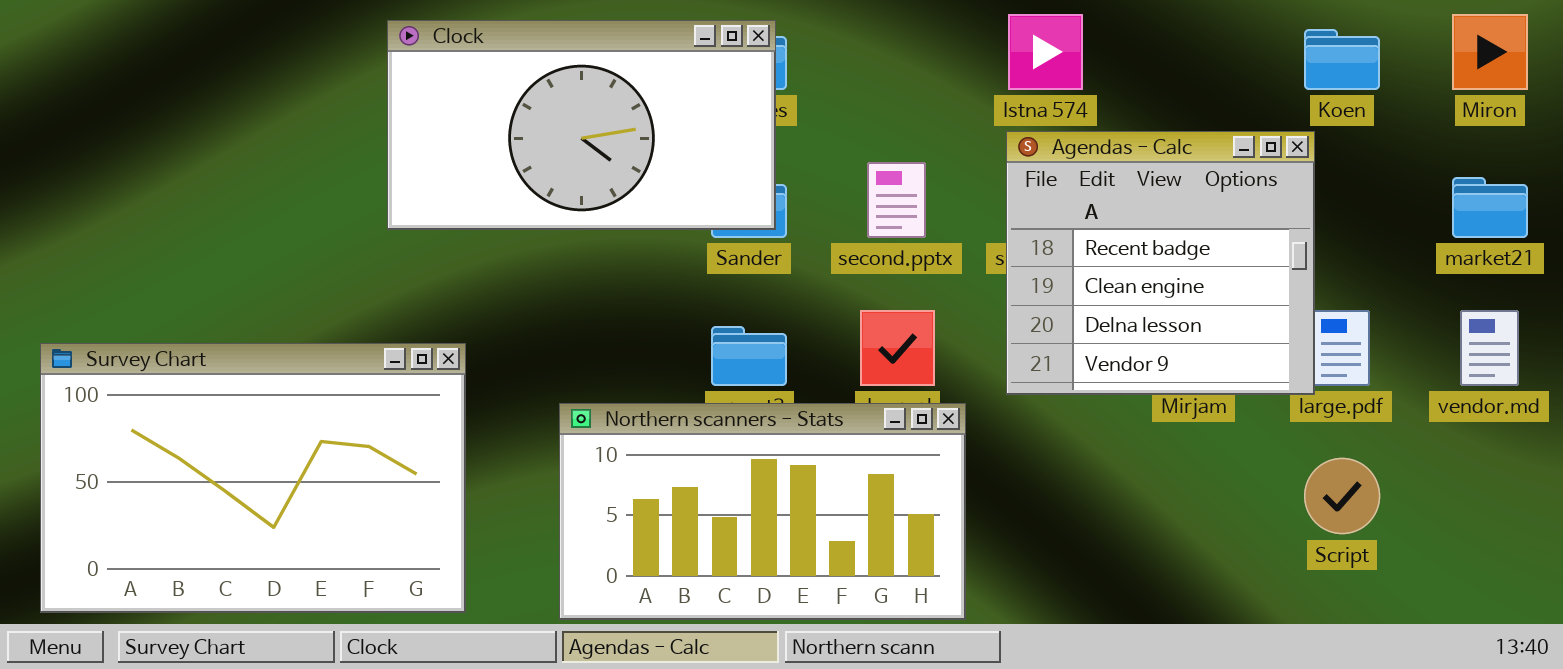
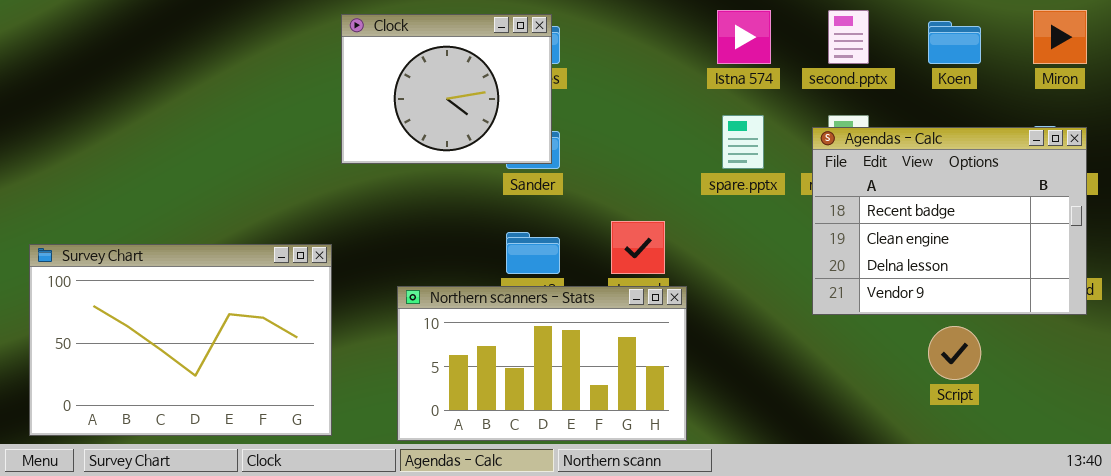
Clock: [387,20,776,230] -> [341,14,552,164], resized
Agendas - Calc: [1006,131,1315,395] -> [812,127,1087,315], moved, resized
second.pptx: [867,162,926,238] -> [828,10,869,64], moved

